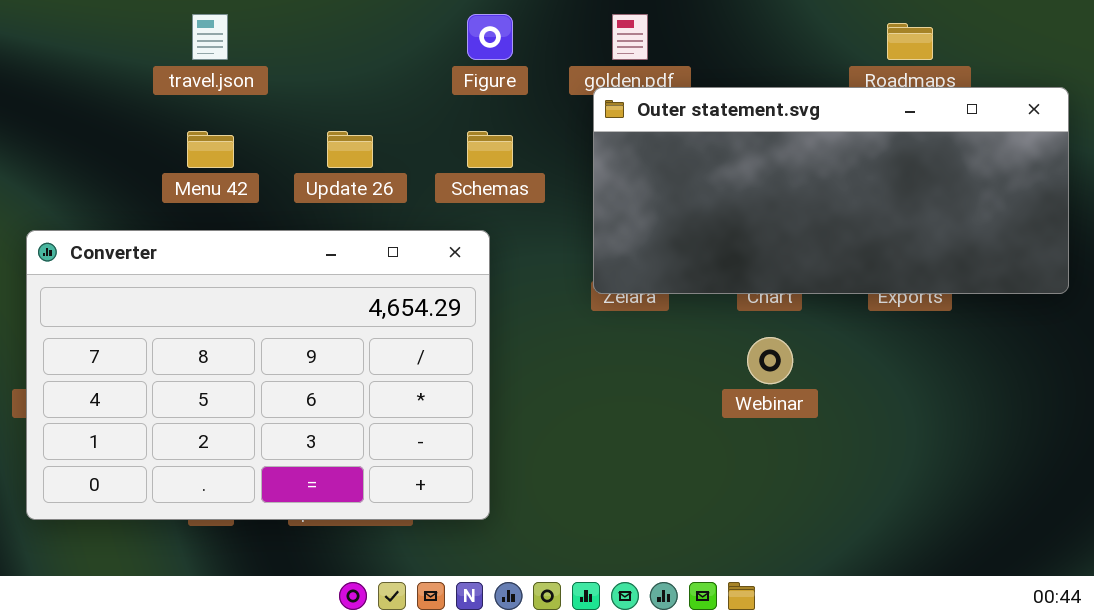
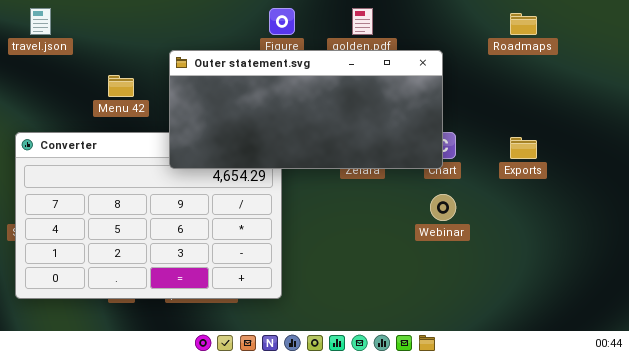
travel.json: [192,14,228,60] -> [30,8,51,35], moved
Outer statement.svg: [593,87,1069,294] -> [169,50,443,169], moved

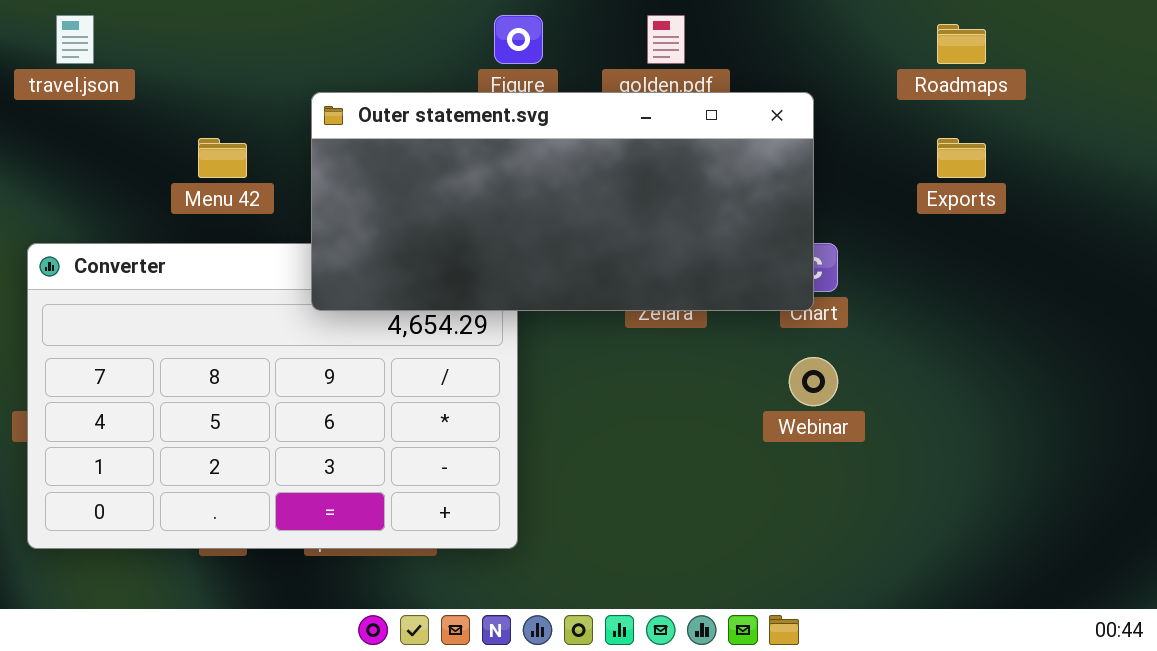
Exports: [510,137,537,159] -> [937,138,986,178], moved

